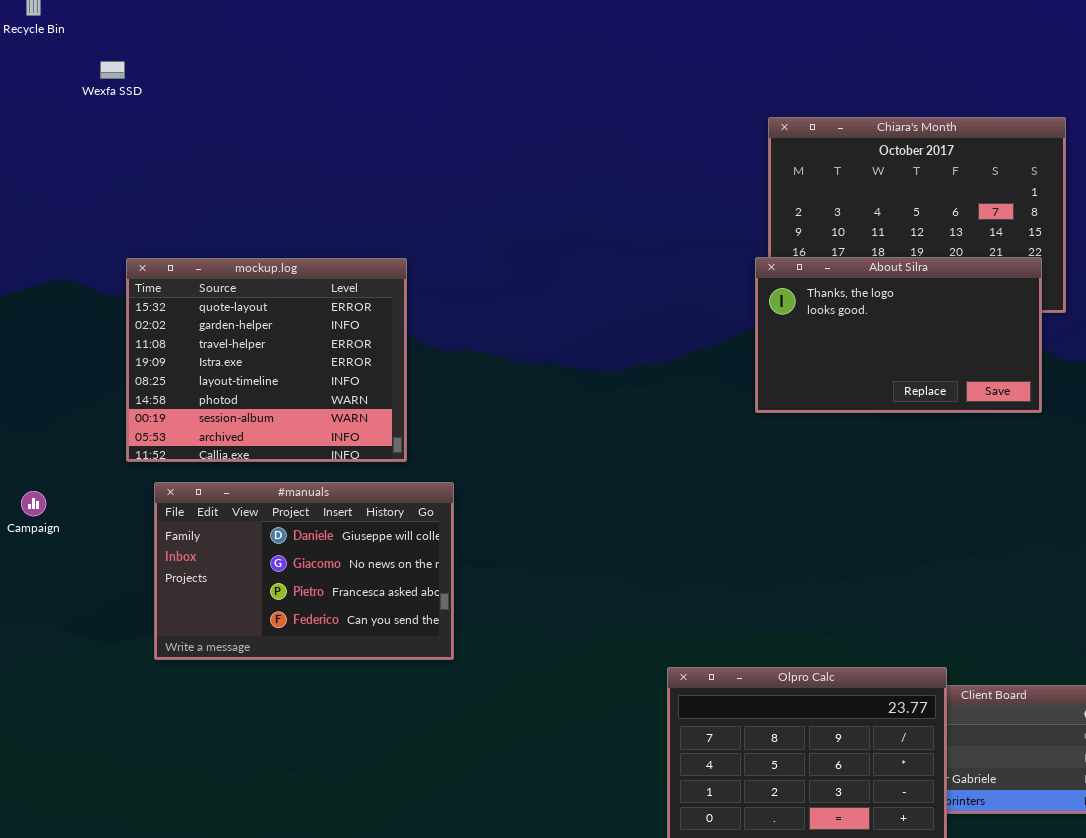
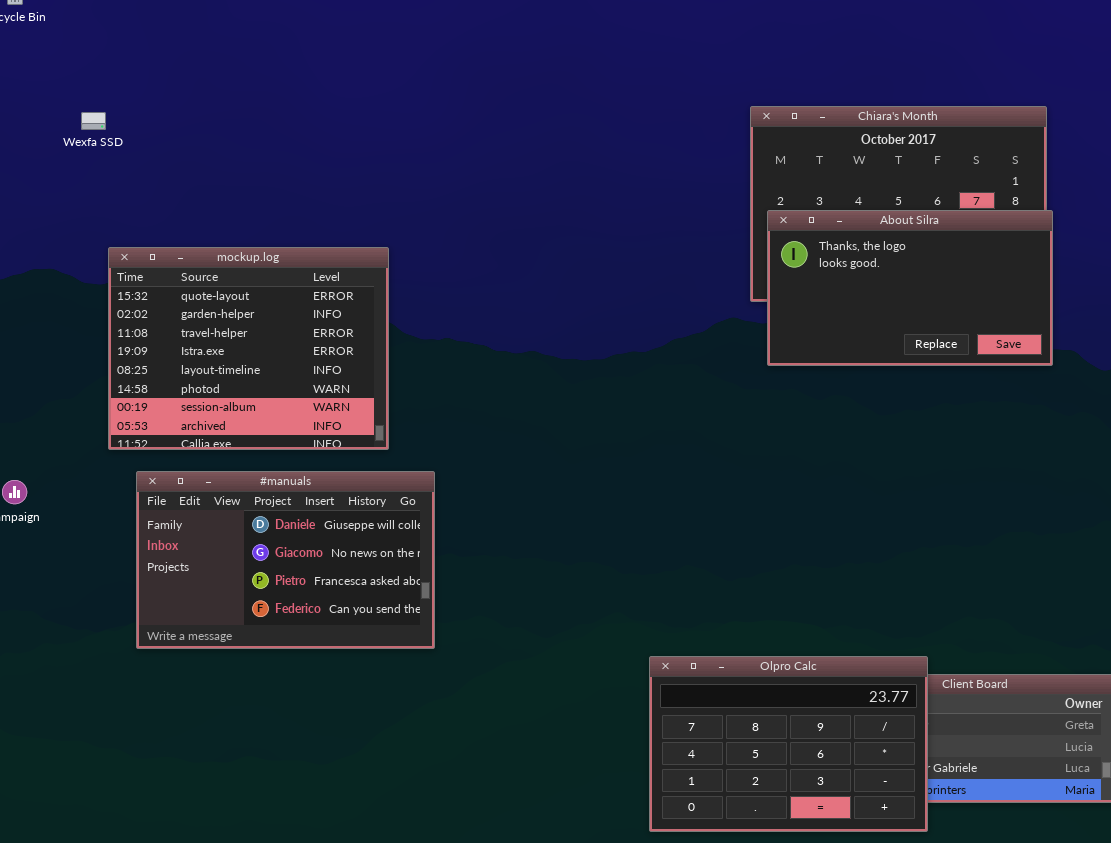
Wexfa SSD: [100,61,125,79] -> [81,112,106,130], moved
About Silra: [755,257,1042,413] -> [767,210,1053,366], moved

